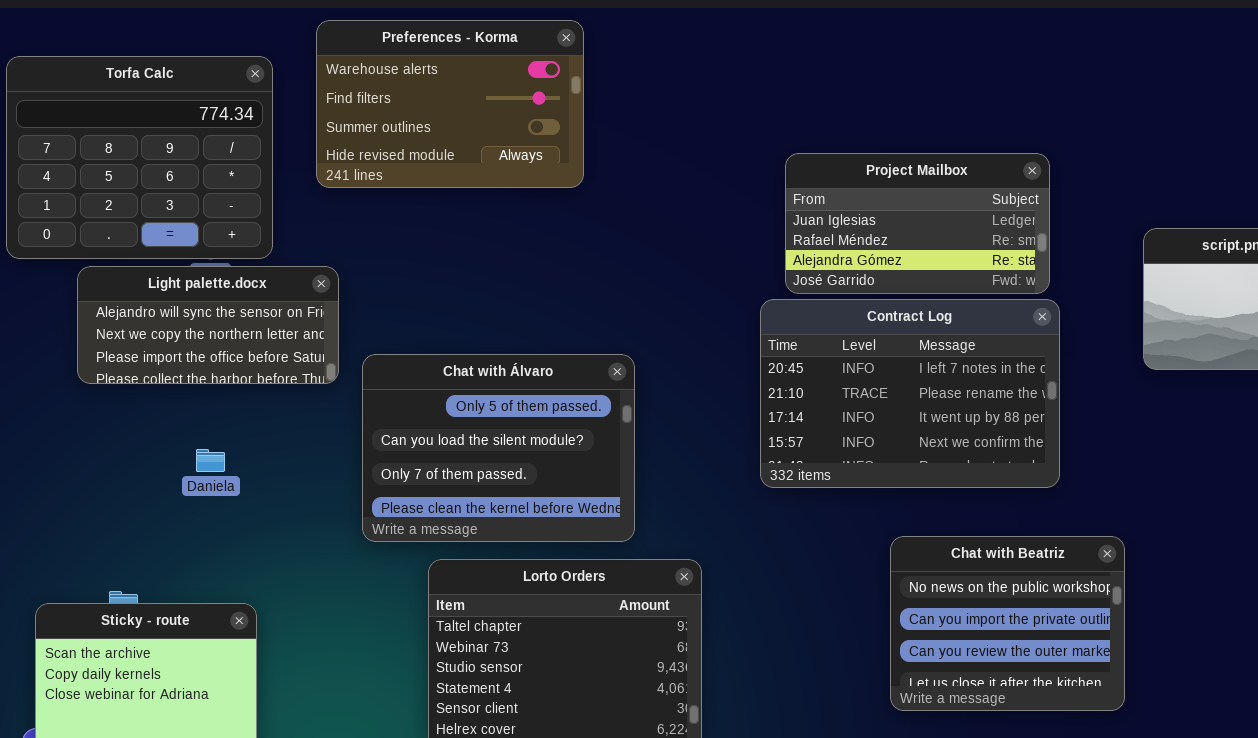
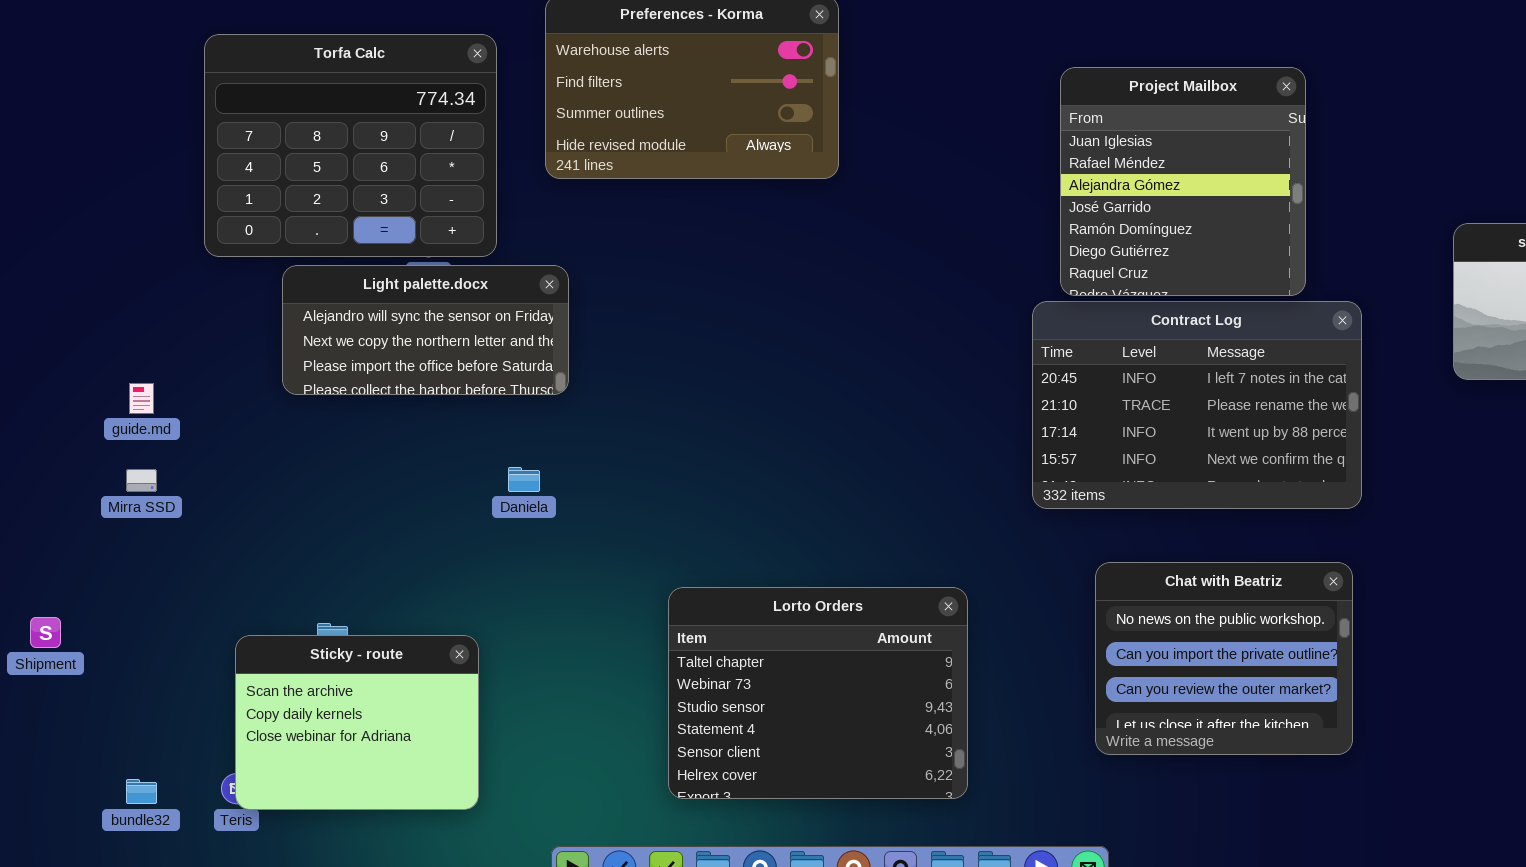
Project Mailbox: [785,153,1050,294] -> [1060,67,1306,296], resized
Chat with Álvaro: [362,354,635,542] -> none, closed
Daniela: [196,449,225,472] -> [508,467,540,492], moved
Chat with Beatriz: [890,536,1125,711] -> [1095,562,1353,755], moved

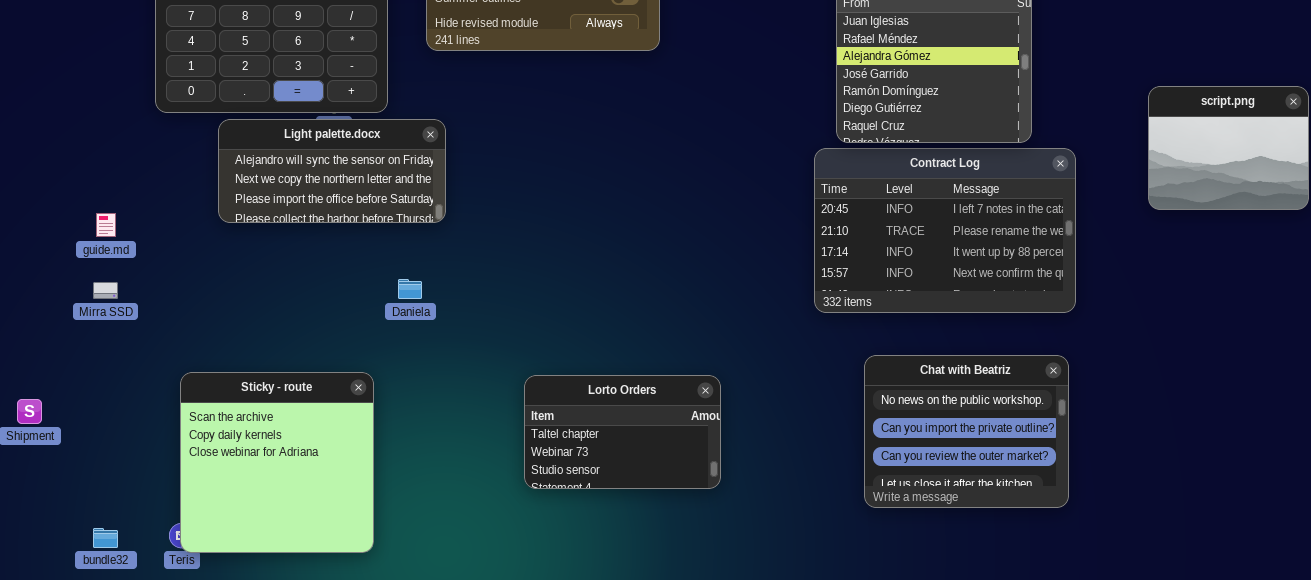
Lorto Orders: [668,587,968,799] -> [524,375,721,489], resized
Sticky - route: [235,635,479,810] -> [180,372,374,553], resized

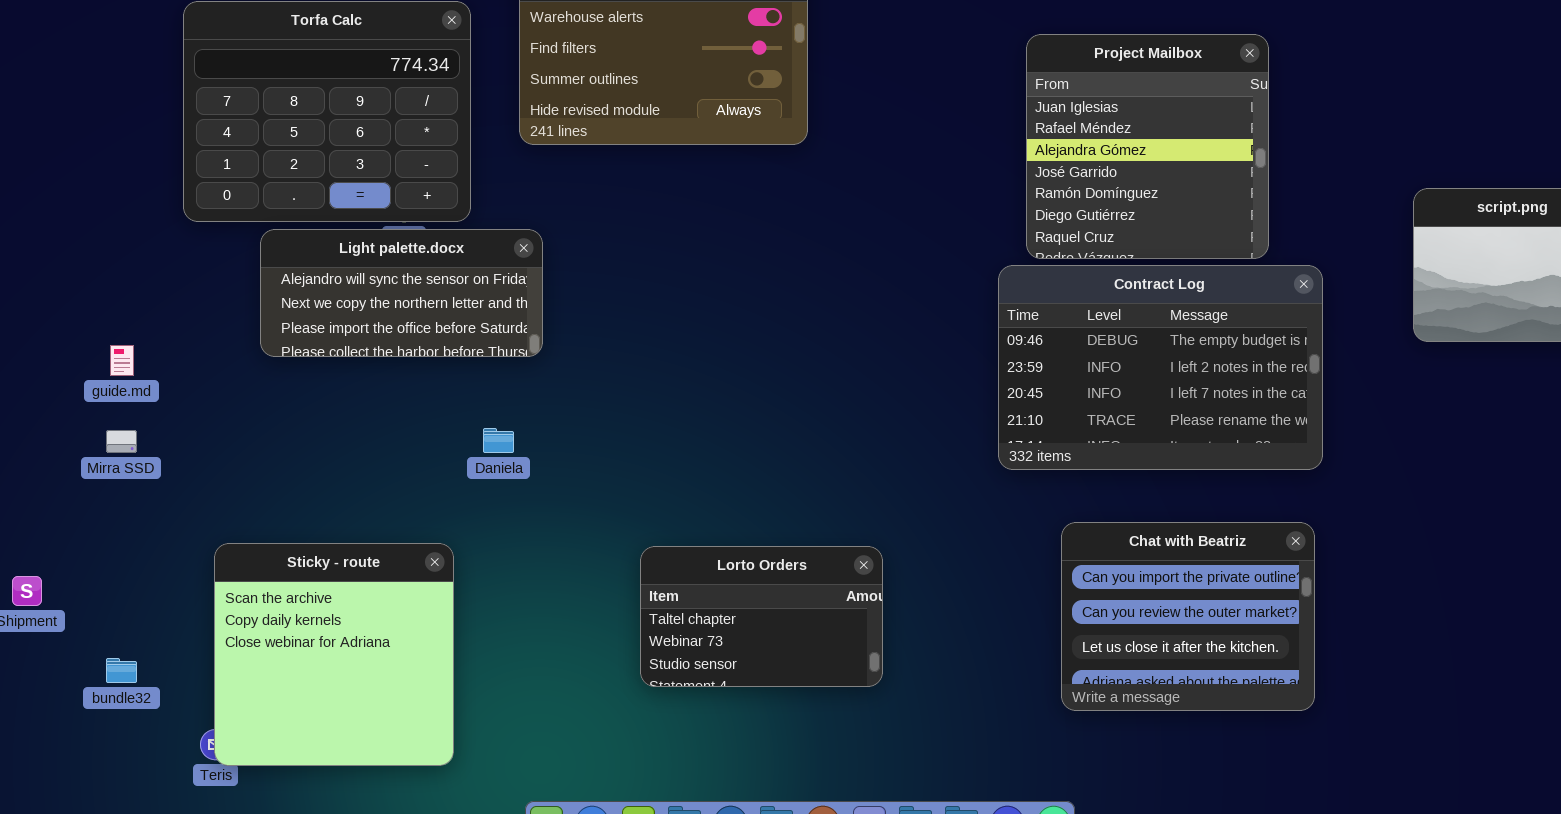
Contract Log: [814,148,1076,313] -> [998,265,1323,470], scrolled up 2 rows
Chat with Beatriz: [864,355,1069,508] -> [1061,522,1315,711], scrolled down 1 row
bundle32: [93,528,118,548] -> [106,658,137,683], moved

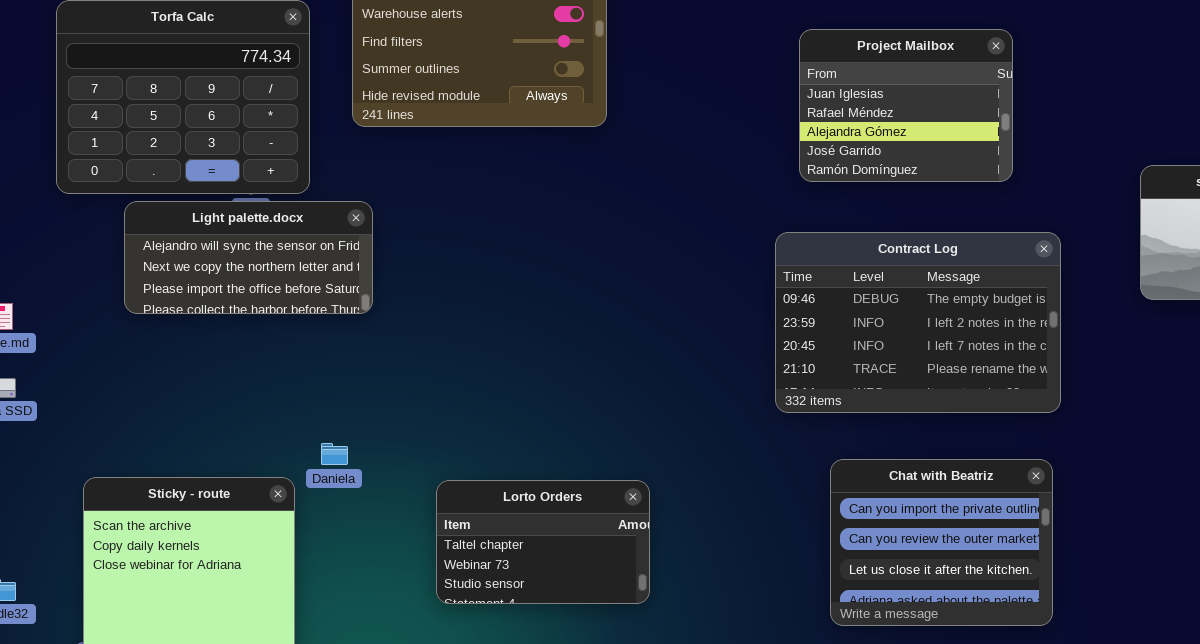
Project Mailbox: [1026,34,1269,259] -> [799,29,1013,182], resized
Daniela: [483,428,514,453] -> [321,443,348,465], moved
Lorto Orders: [640,546,883,687] -> [436,480,650,604], moved

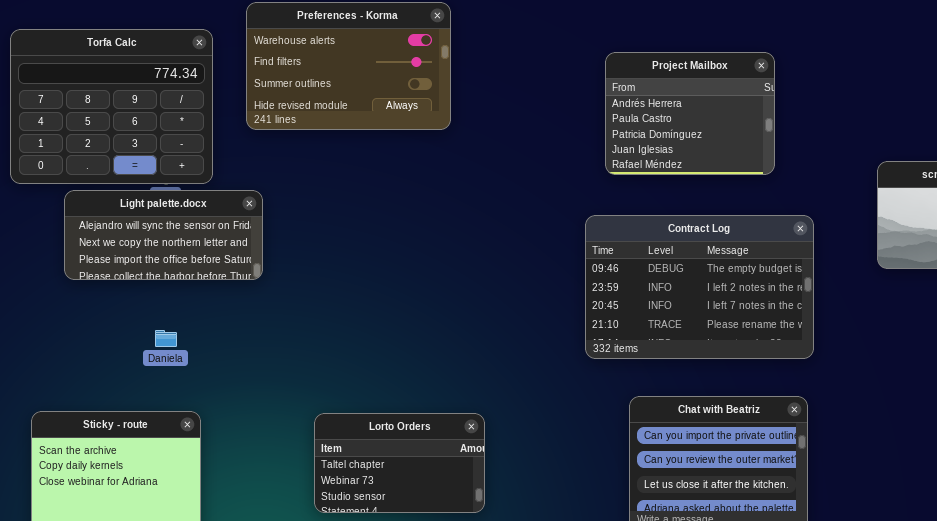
Project Mailbox: [799,29,1013,182] -> [605,52,775,175], scrolled up 3 rows
Daniela: [321,443,348,465] -> [155,330,177,347], moved

